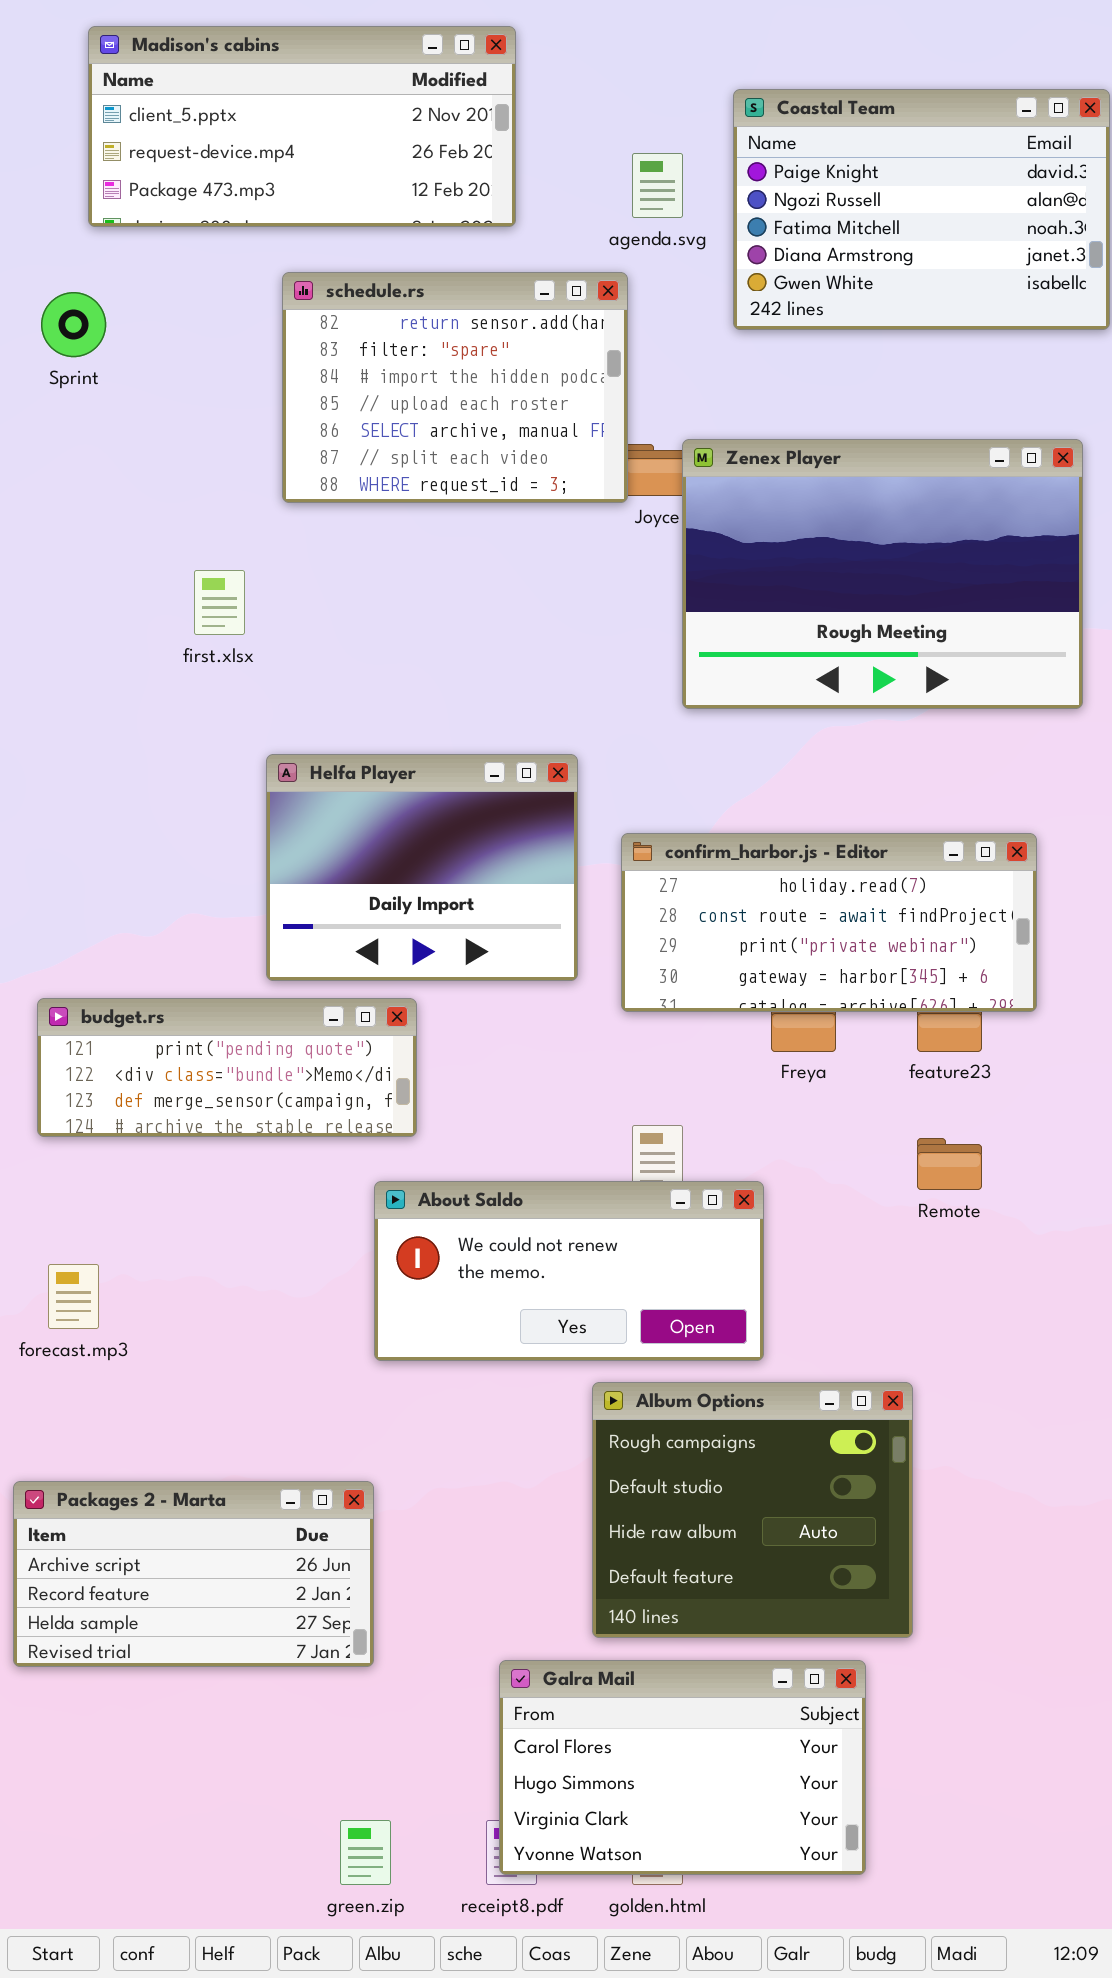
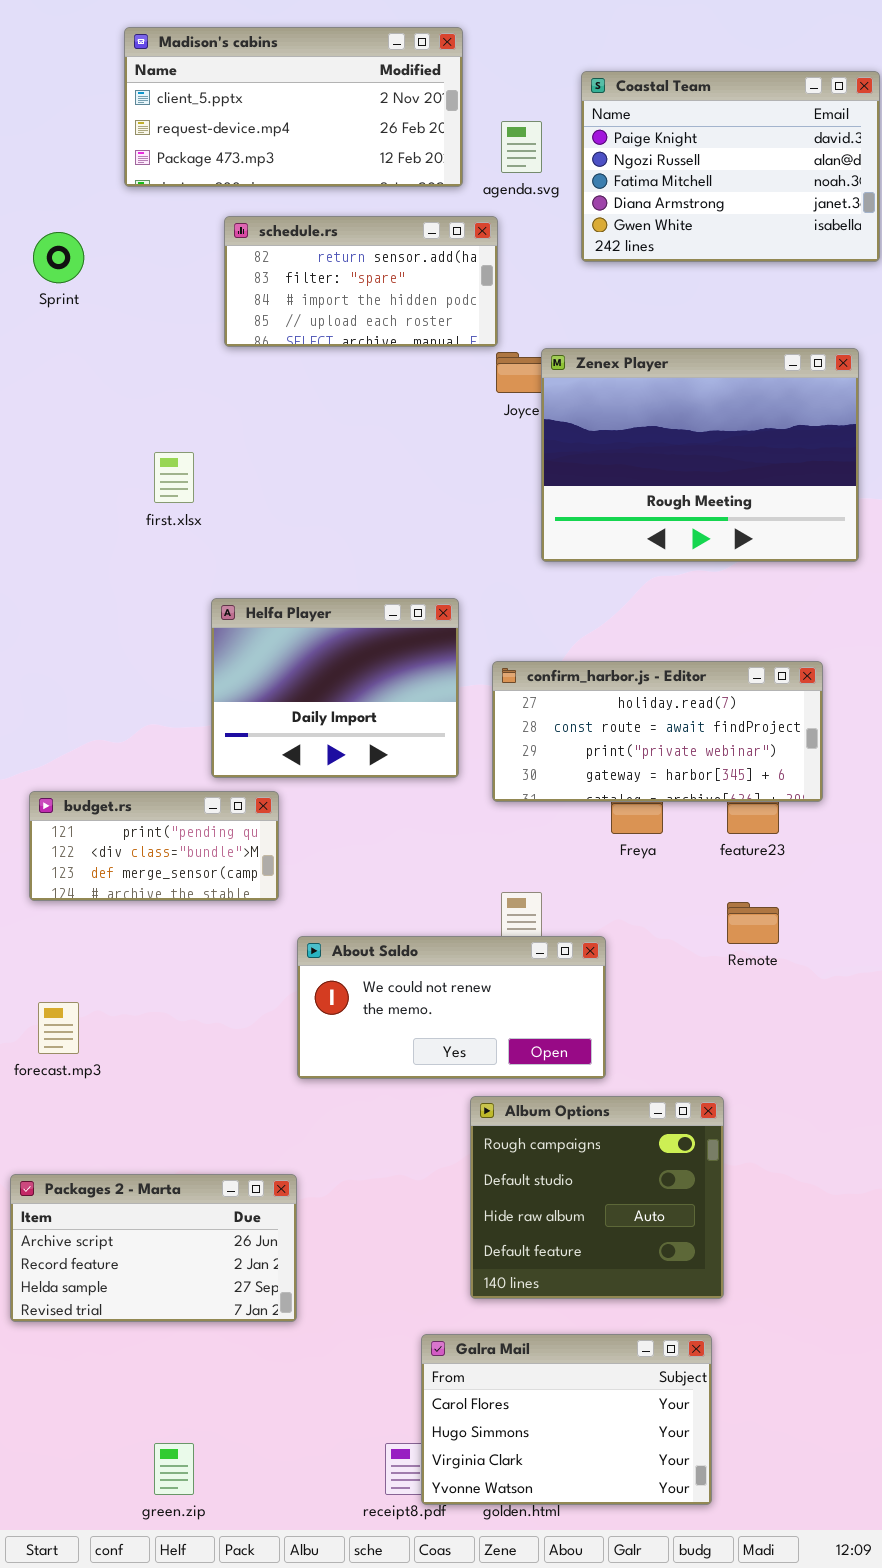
Madison's cabins: [88,26,516,227] -> [124,27,463,187], moved
schedule.rs: [282,272,628,503] -> [224,216,498,347], resized
budget.rs: [37,998,417,1137] -> [29,791,279,901], resized
Galra Mail: [499,1660,866,1875] -> [421,1334,712,1505], moved
green.zip: [340,1820,391,1885] -> [154,1443,194,1495], moved

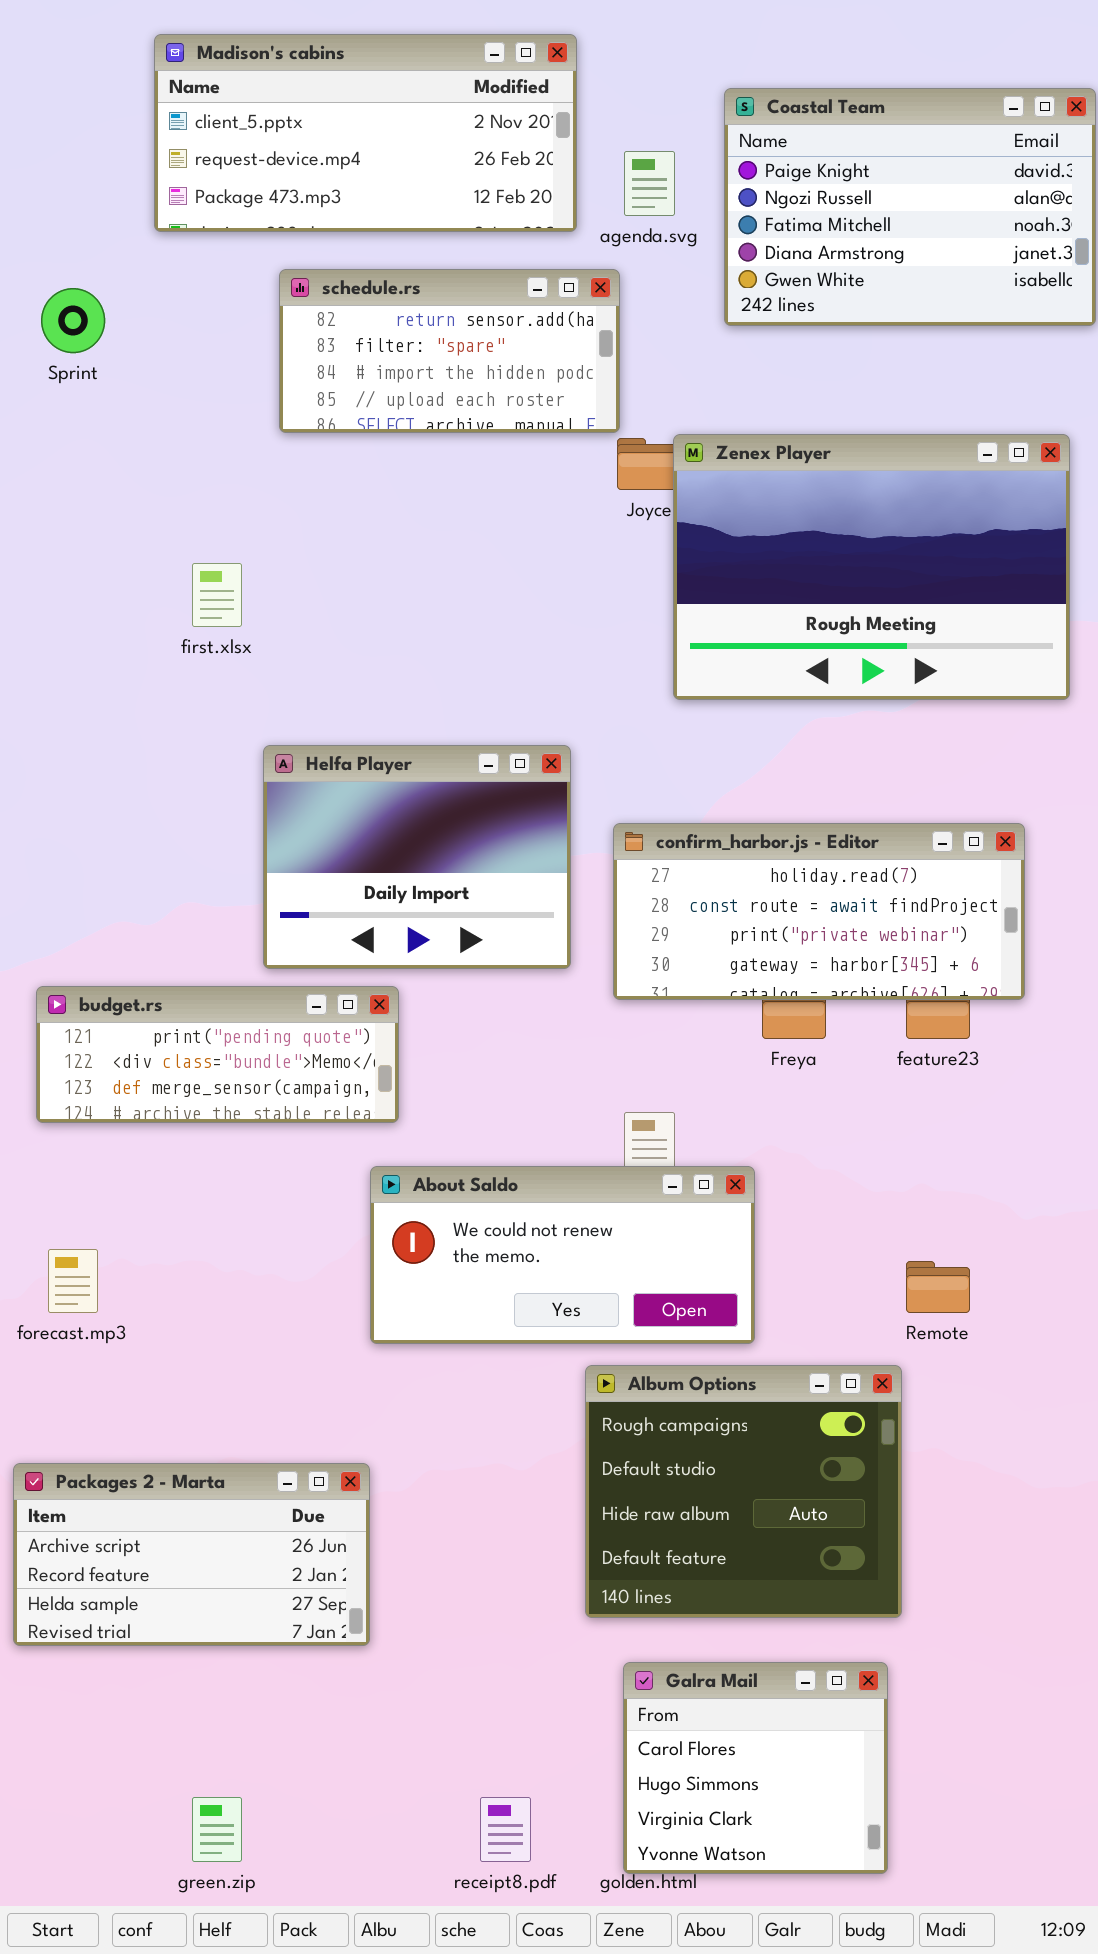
budget.rs: [29,791,279,901] -> [36,986,399,1123], resized
Remote: [727,902,779,944] -> [906,1261,970,1313], moved
Galra Mail: [421,1334,712,1505] -> [623,1662,888,1874], resized

